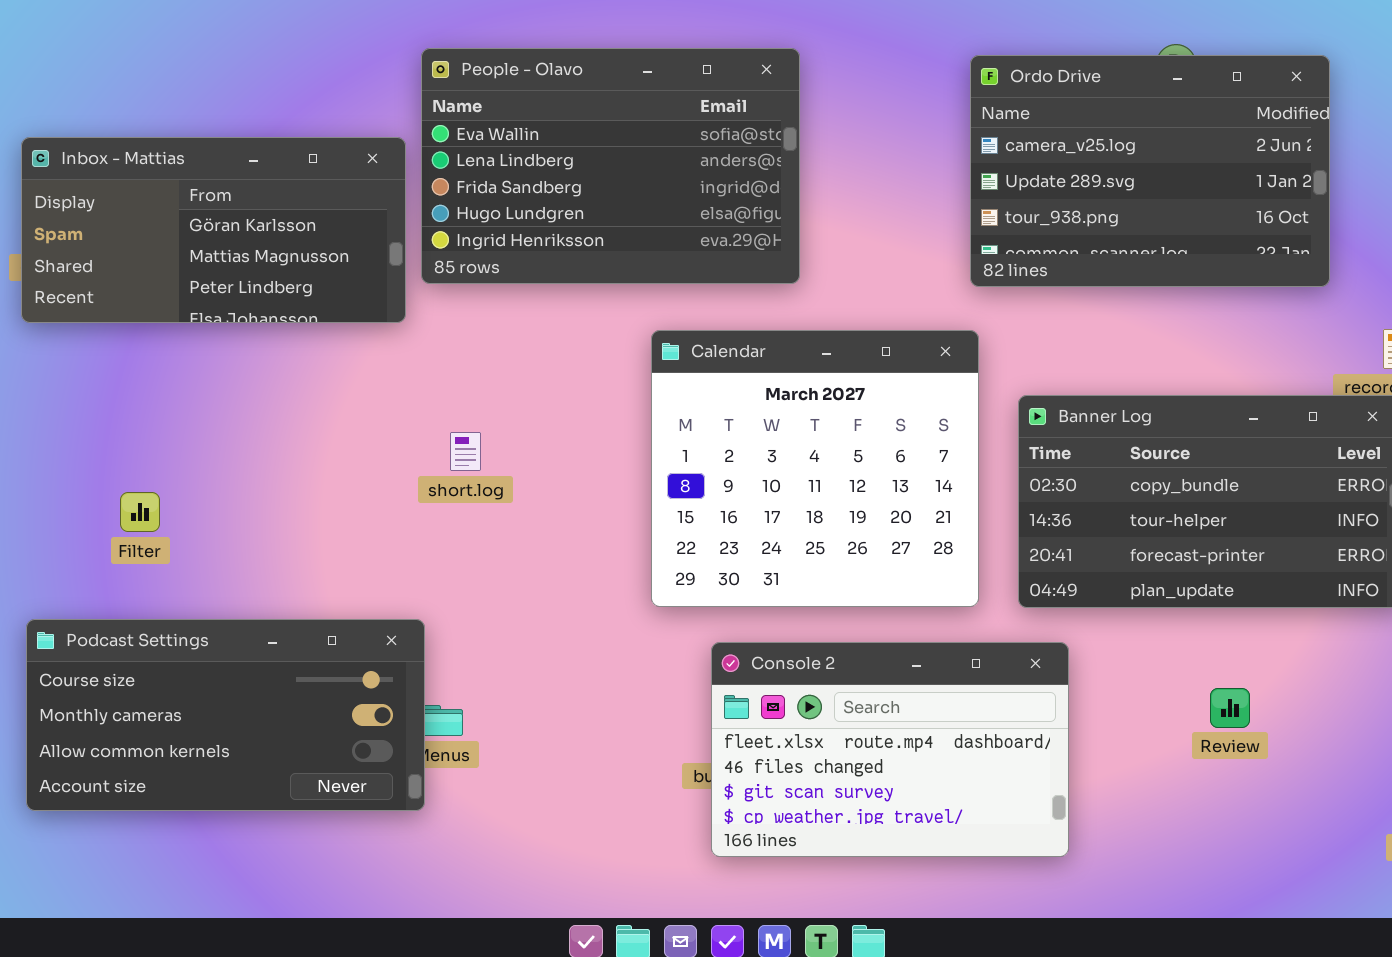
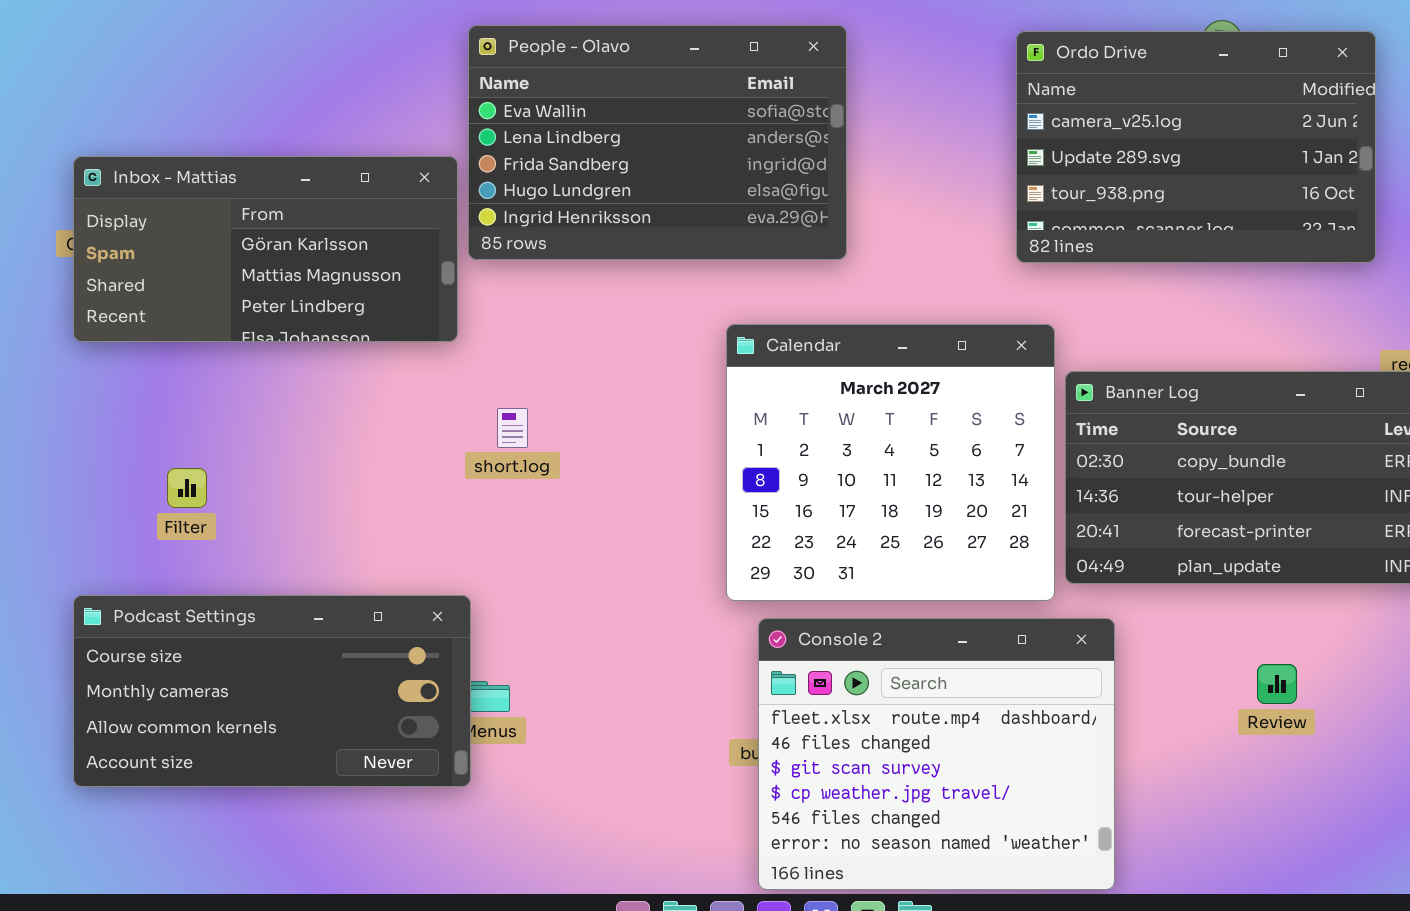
Inbox - Mattias: [21,137,406,323] -> [73,156,458,342], moved
Calendar: [651,330,979,607] -> [726,324,1055,601], moved
Console 2: [711,642,1069,857] -> [758,618,1115,890], resized

